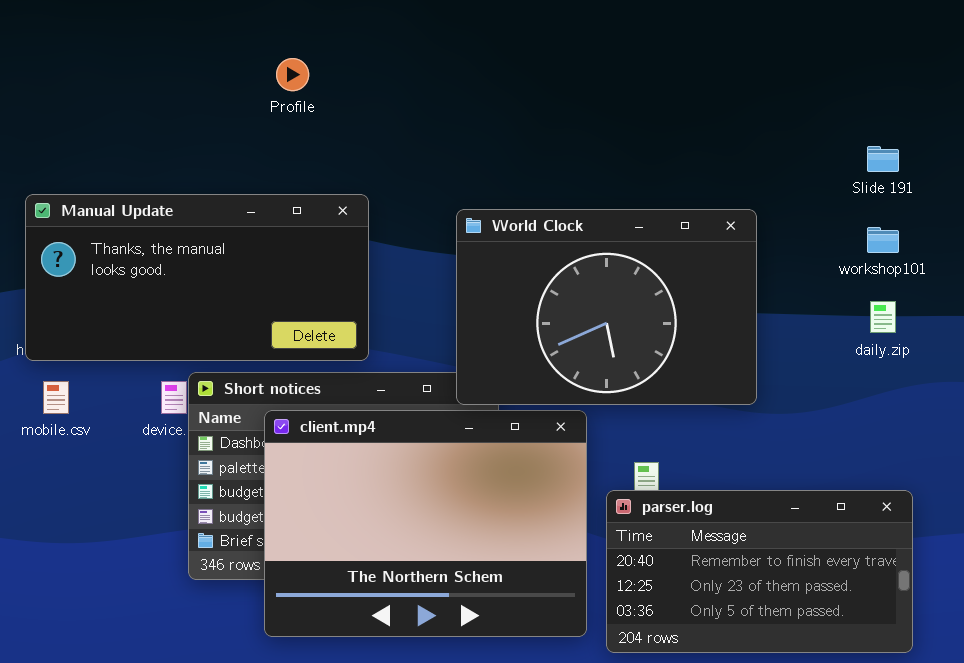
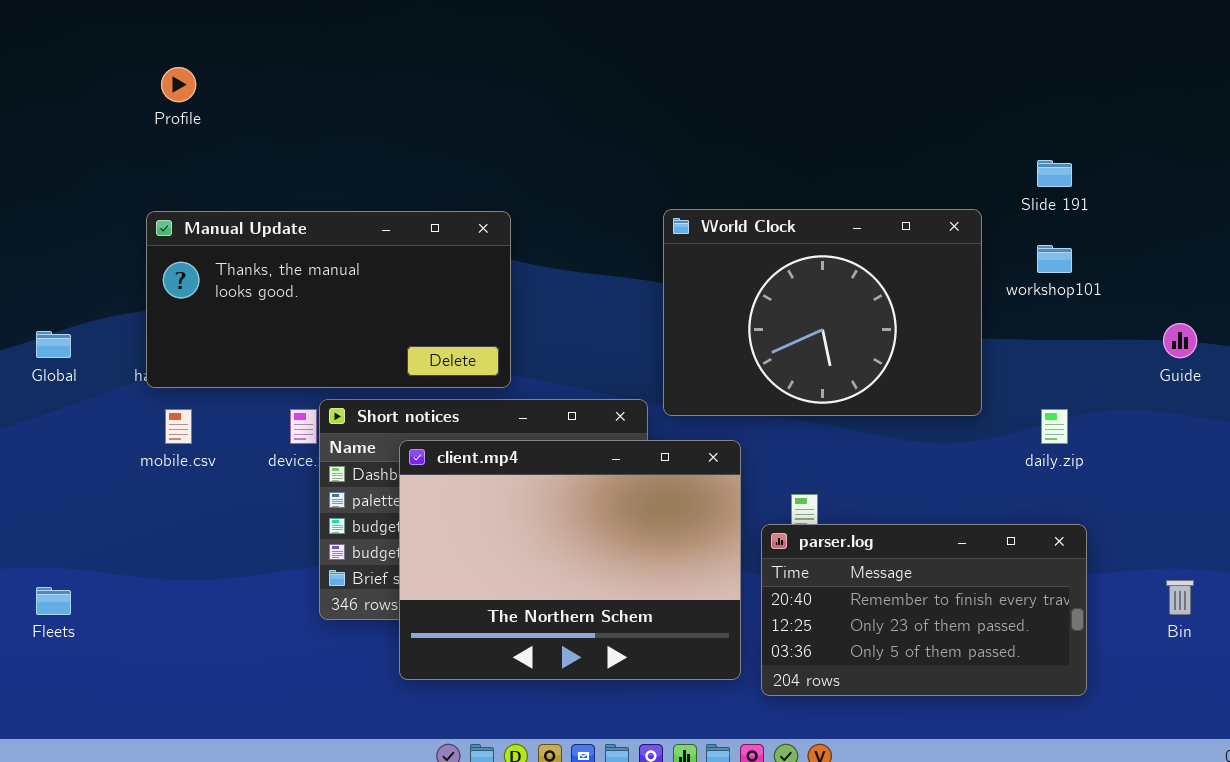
Profile: [276,58,309,91] -> [161,67,196,102], moved
World Clock: [456,209,757,405] -> [663,209,982,416], moved
daily.zip: [870,301,896,333] -> [1041,409,1068,444], moved

